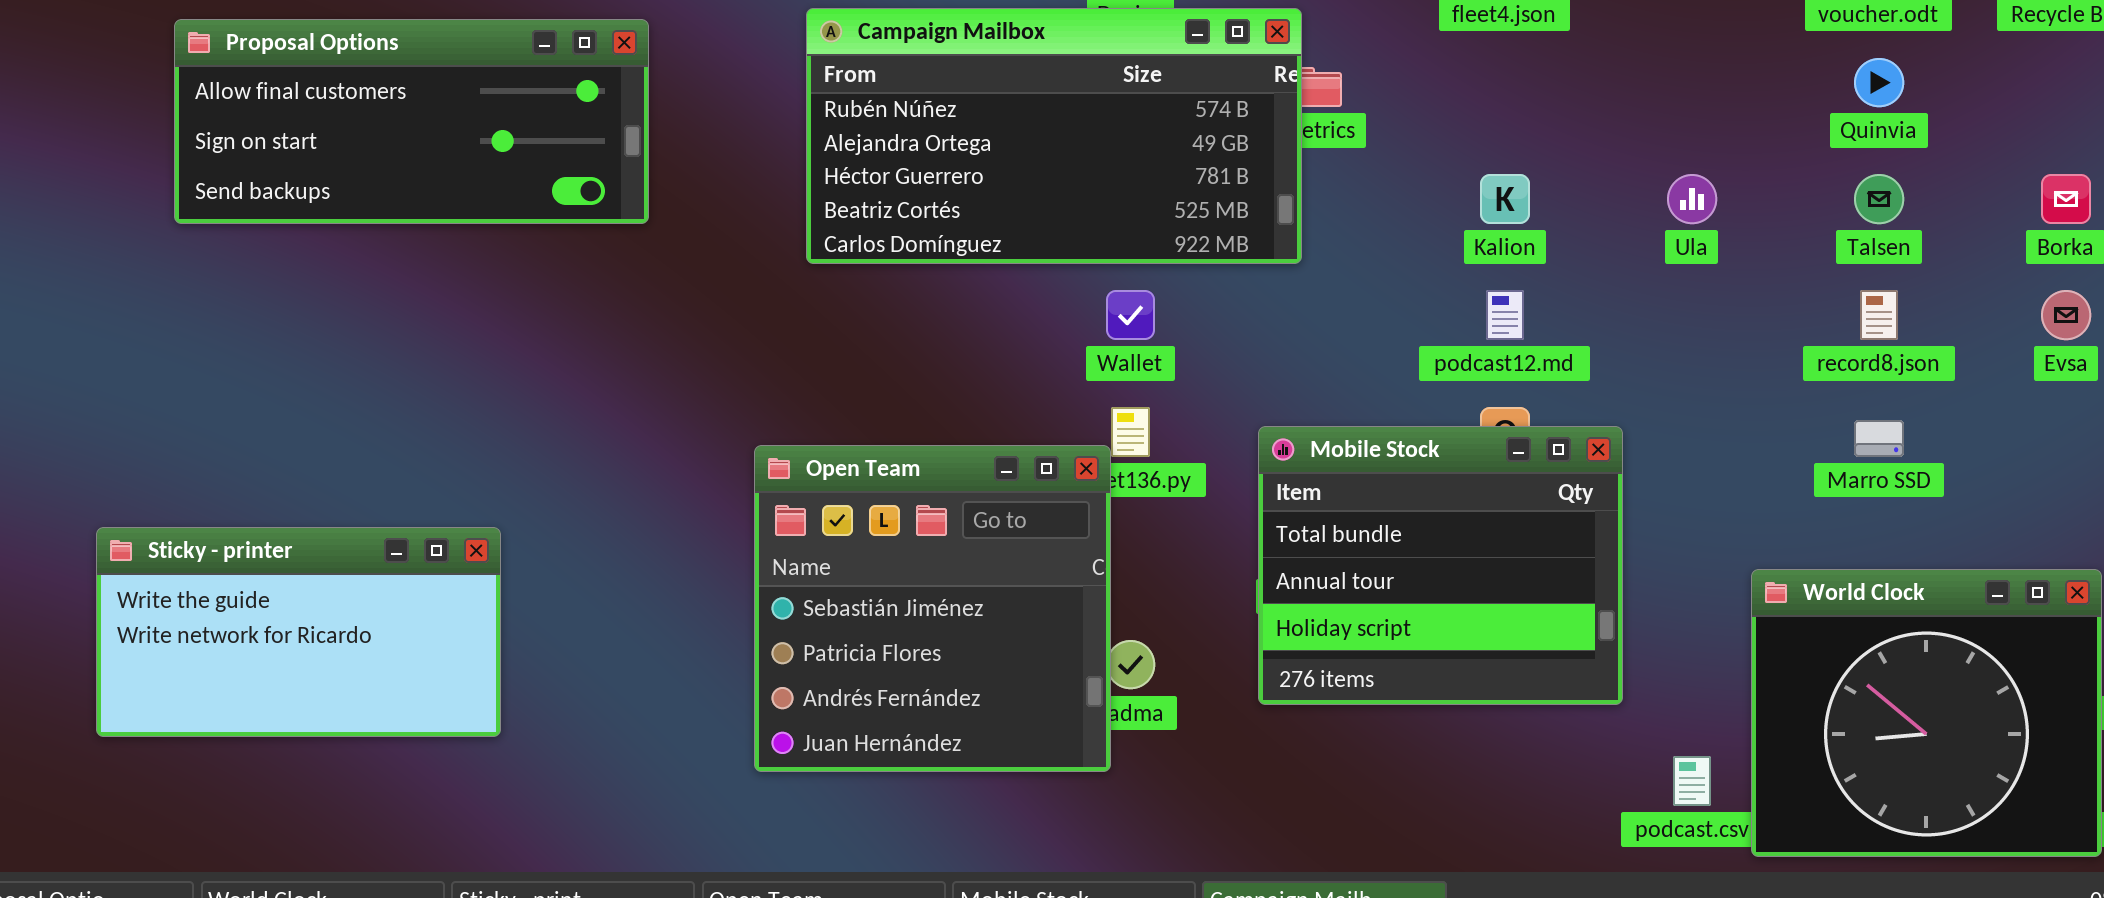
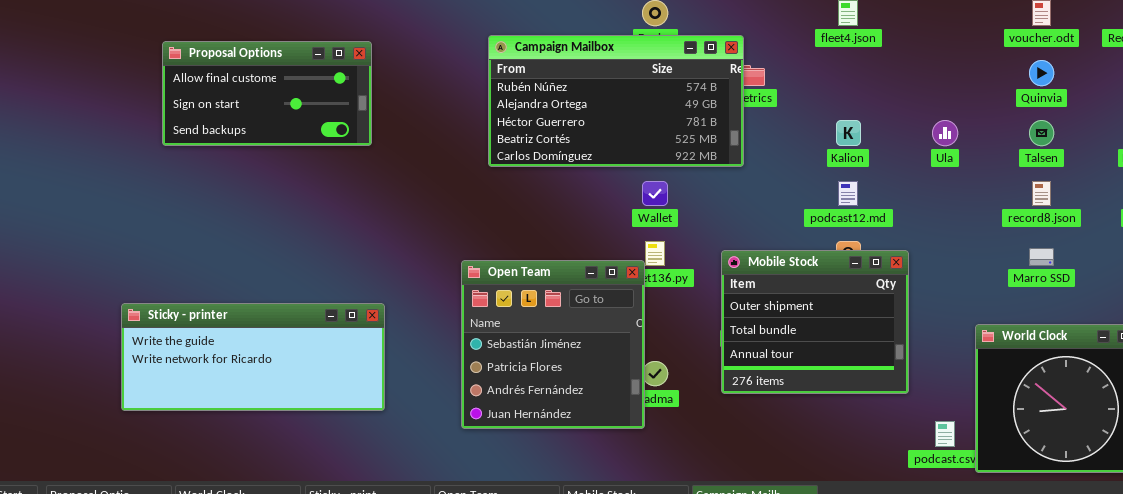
Proposal Options: [174,19,649,224] -> [162,41,372,146], resized
Mobile Stock: [1258,426,1623,705] -> [721,250,909,394], scrolled up 1 row
Sticky - printer: [96,527,501,737] -> [121,303,385,411], resized

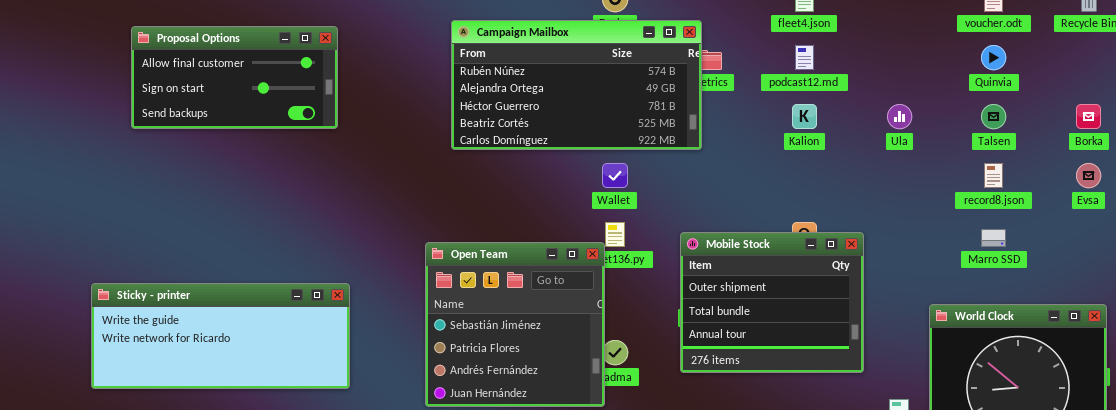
podcast12.md: [838,181,858,206] -> [795,45,814,70], moved

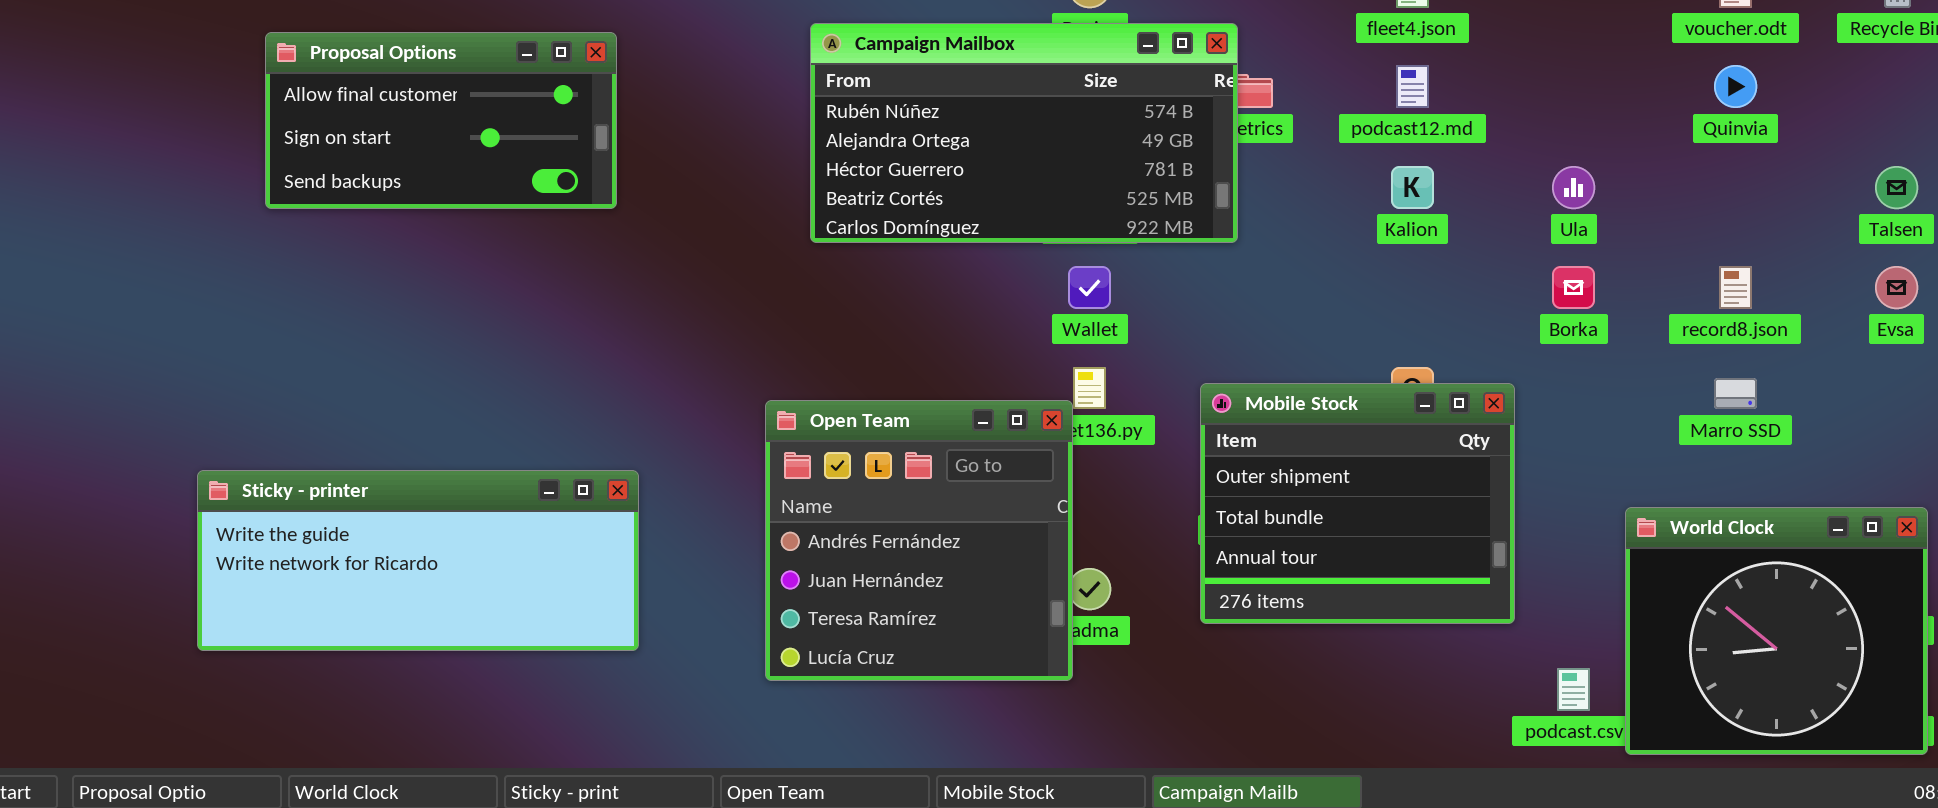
Talsen: [981,104,1006,129] -> [1875,166,1918,209], moved
Borka: [1076,104,1101,129] -> [1552,266,1595,309], moved
Open Team: [425,242,605,407] -> [765,400,1073,681], scrolled down 2 rows

